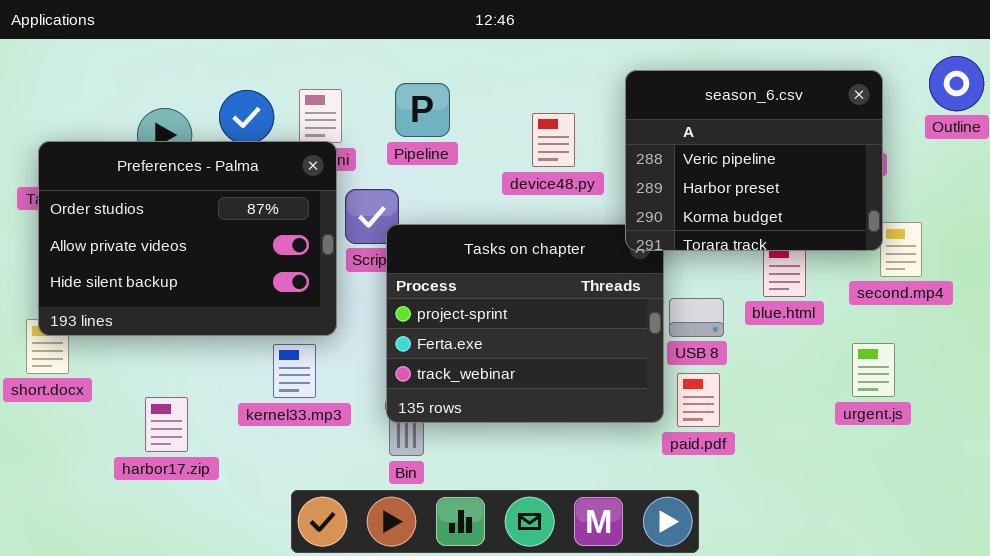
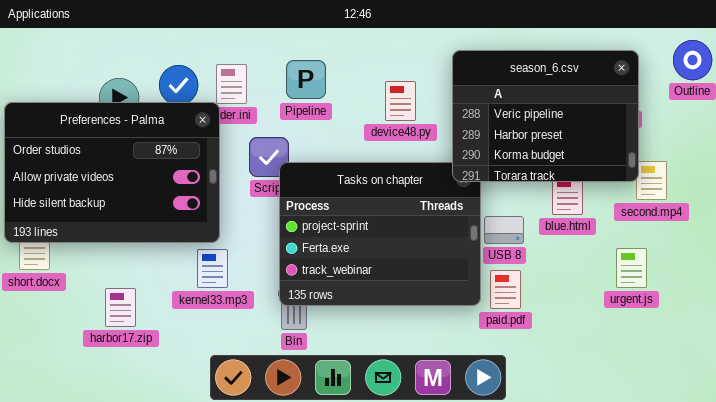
Preferences - Palma: [38,141,337,336] -> [4,102,220,243], moved

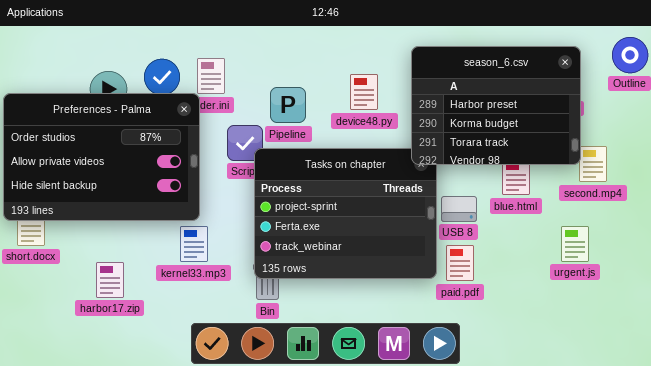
season_6.csv: [452,50,639,182] -> [411,46,581,165], scrolled down 1 row
Pipeline: [286,60,326,99] -> [270,87,306,123], moved

